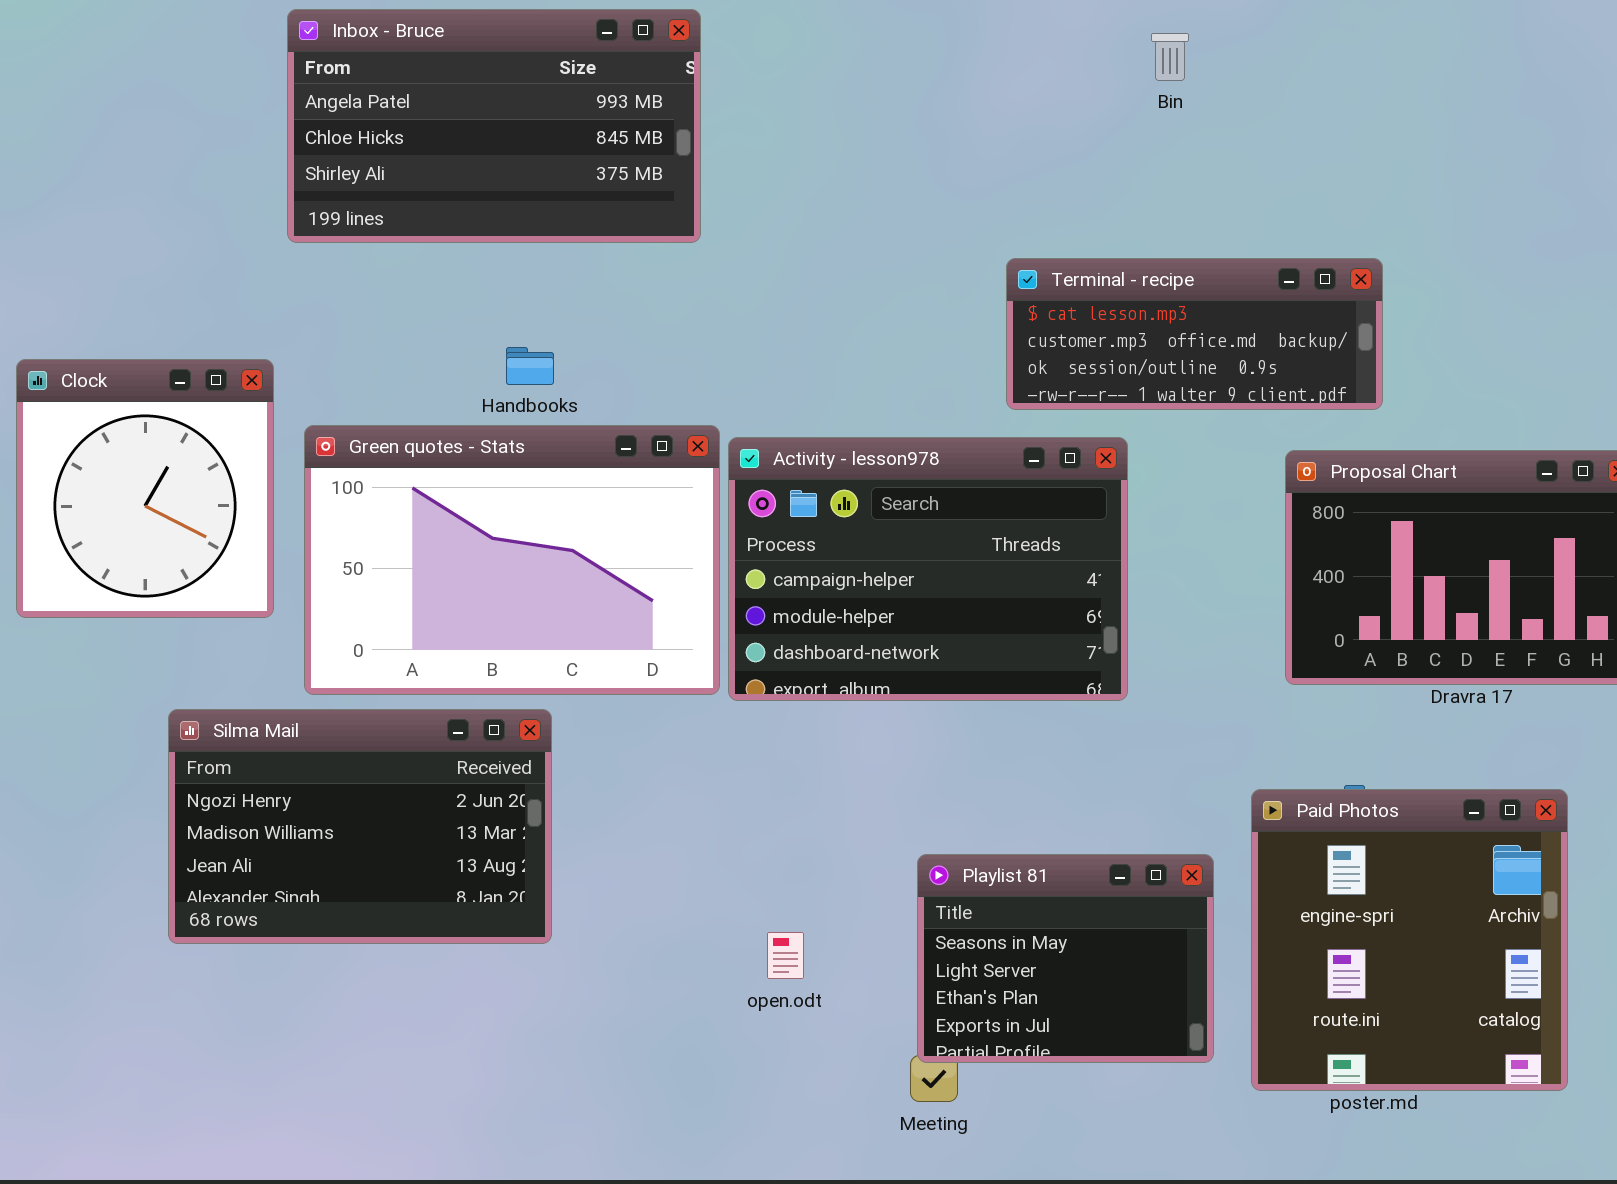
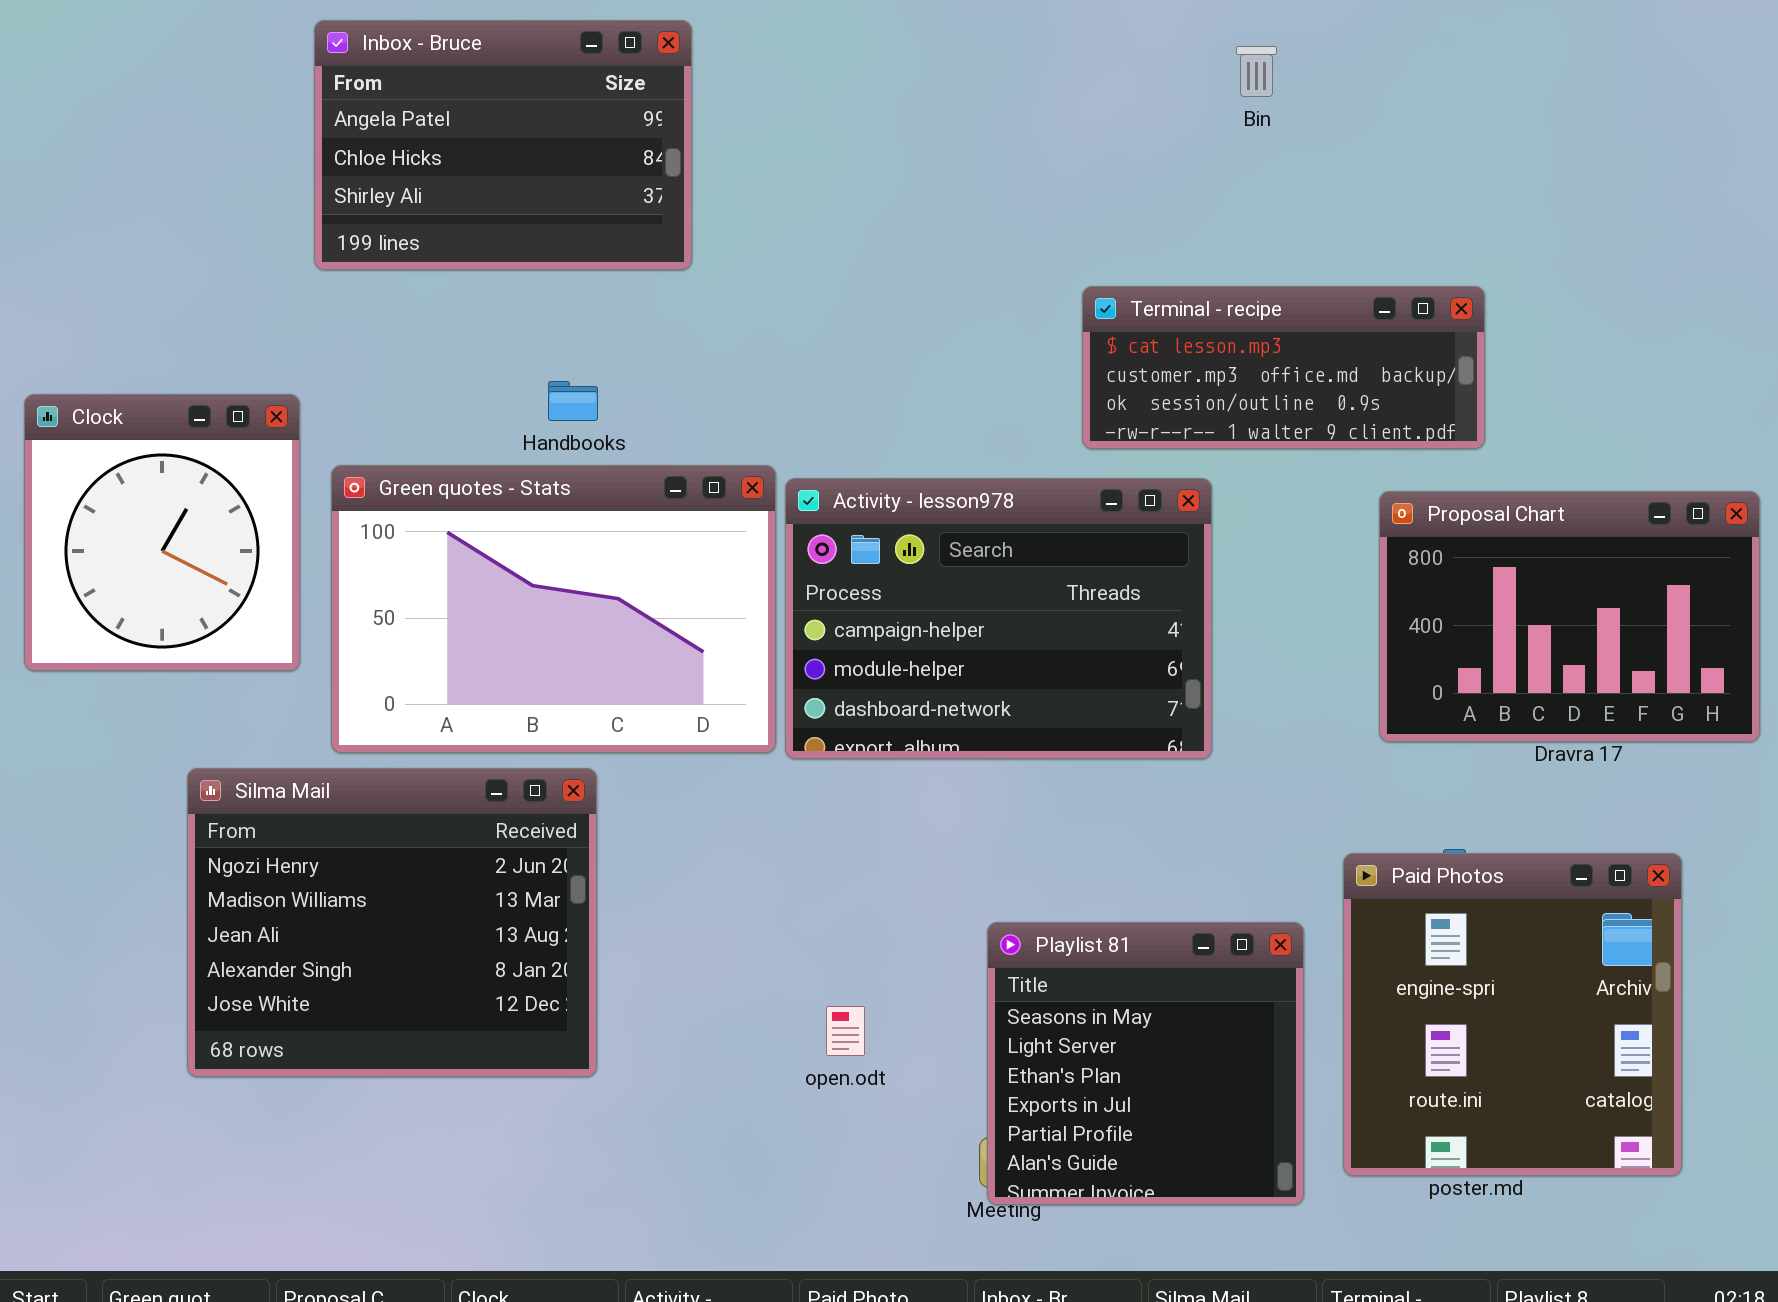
Inbox - Bruce: [287,9,701,243] -> [314,20,692,270], resized
Silma Mail: [168,709,552,944] -> [187,768,597,1077], resized
Playlist 81: [917,854,1214,1063] -> [987,922,1304,1205], resized

